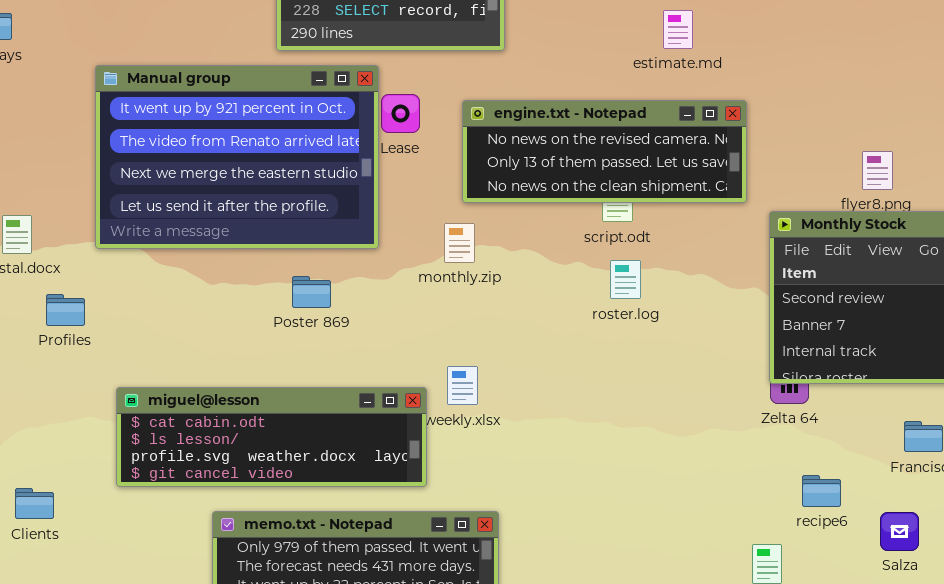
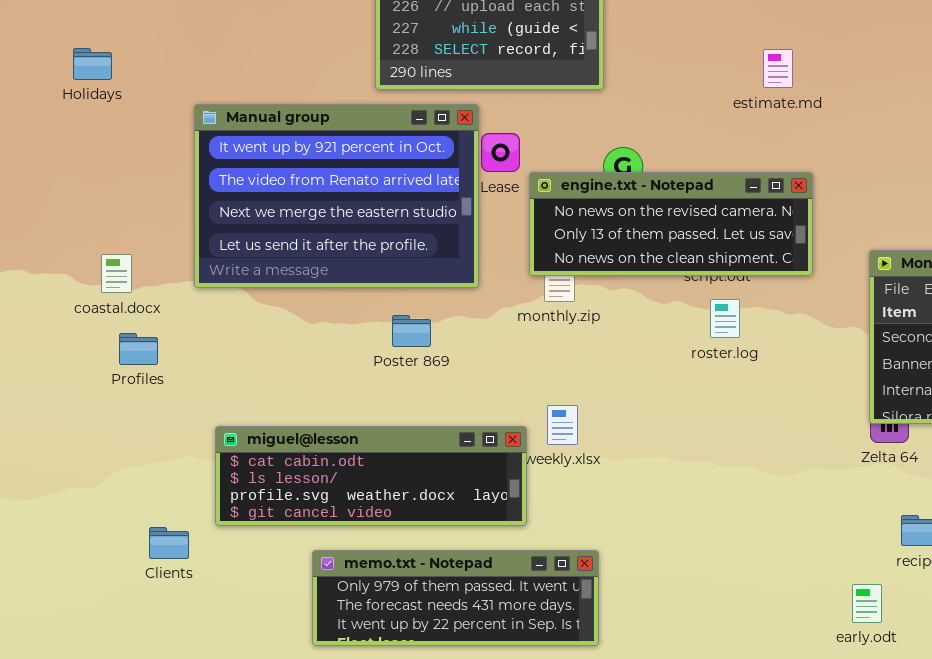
engine.txt - Notepad: [462,100,747,203] -> [529,172,813,276], moved
Profiles: [46,294,85,326] -> [119,333,158,365], moved
Clients: [15,488,54,519] -> [149,527,189,559], moved

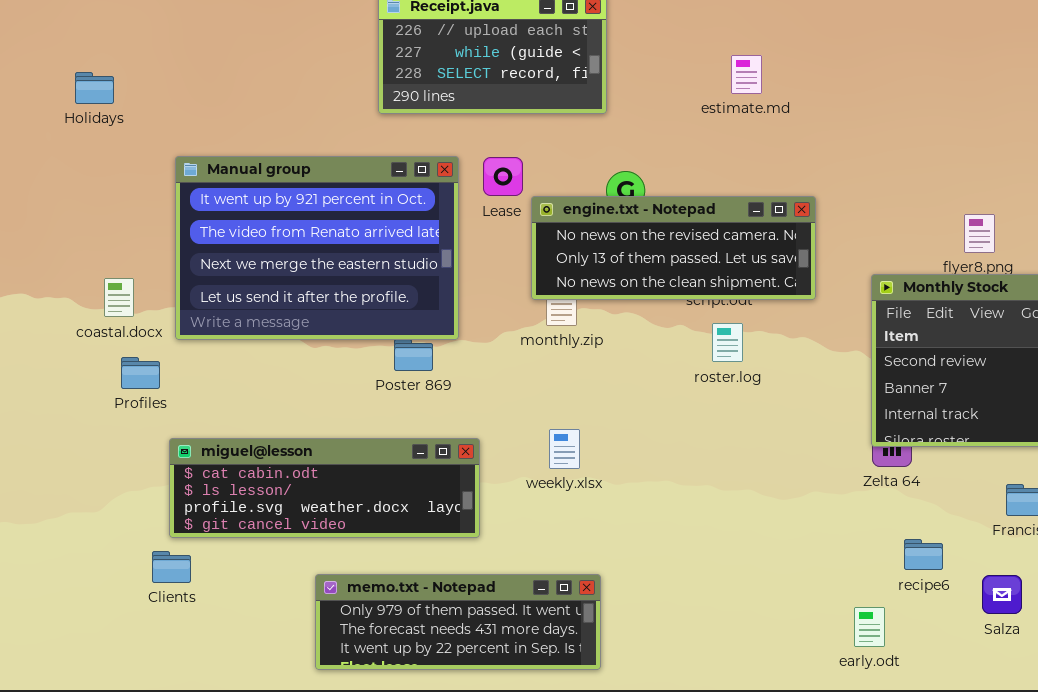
estimate.md: [763,49,793,88] -> [731,55,762,94], moved
Manual group: [194,104,479,288] -> [175,156,459,340], moved
miguel@lesson: [215,426,527,526] -> [169,438,480,538], moved

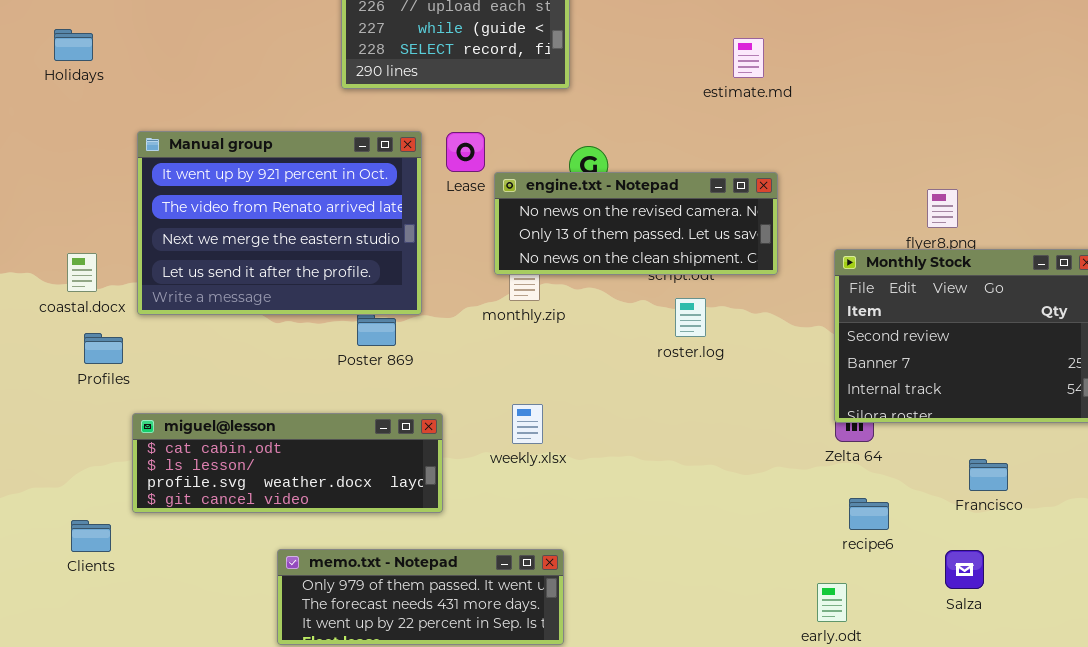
estimate.md: [731,55,762,94] -> [733,38,764,78], moved
Holidays: [75,72,114,104] -> [54,29,93,61], moved
recipe6: [904,539,943,570] -> [849,498,889,530], moved
Clients: [152,551,191,583] -> [71,520,111,552], moved

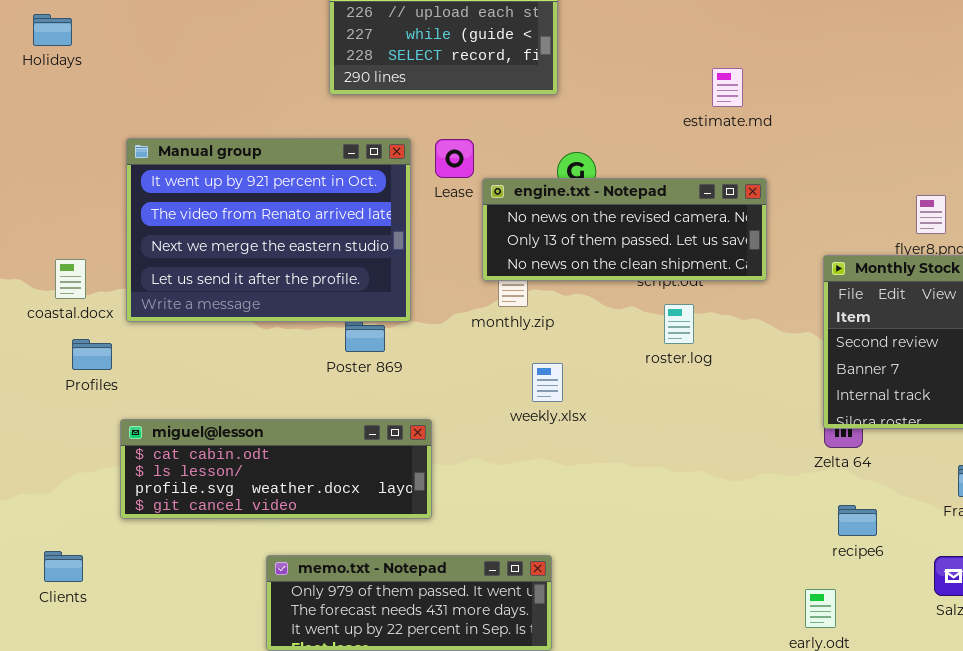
Holidays: [54,29,93,61] -> [33,14,72,46], moved
estimate.md: [733,38,764,78] -> [712,68,743,107], moved
weekly.xlsx: [512,404,543,444] -> [532,363,563,402], moved
Clients: [71,520,111,552] -> [44,551,83,582], moved

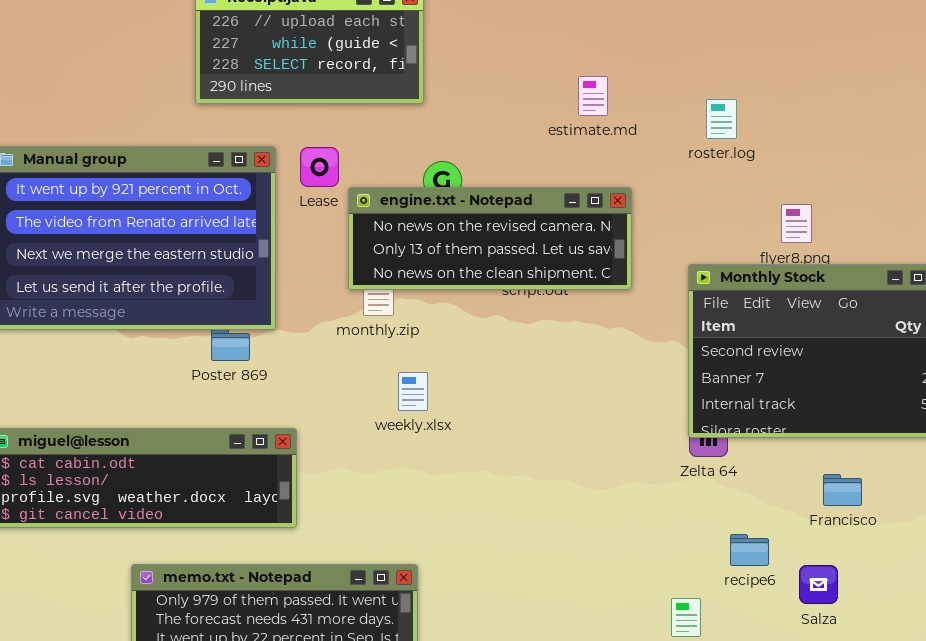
roster.log: [664,304,694,344] -> [706,99,737,139], moved
recipe6: [838,505,877,536] -> [730,534,769,566], moved

